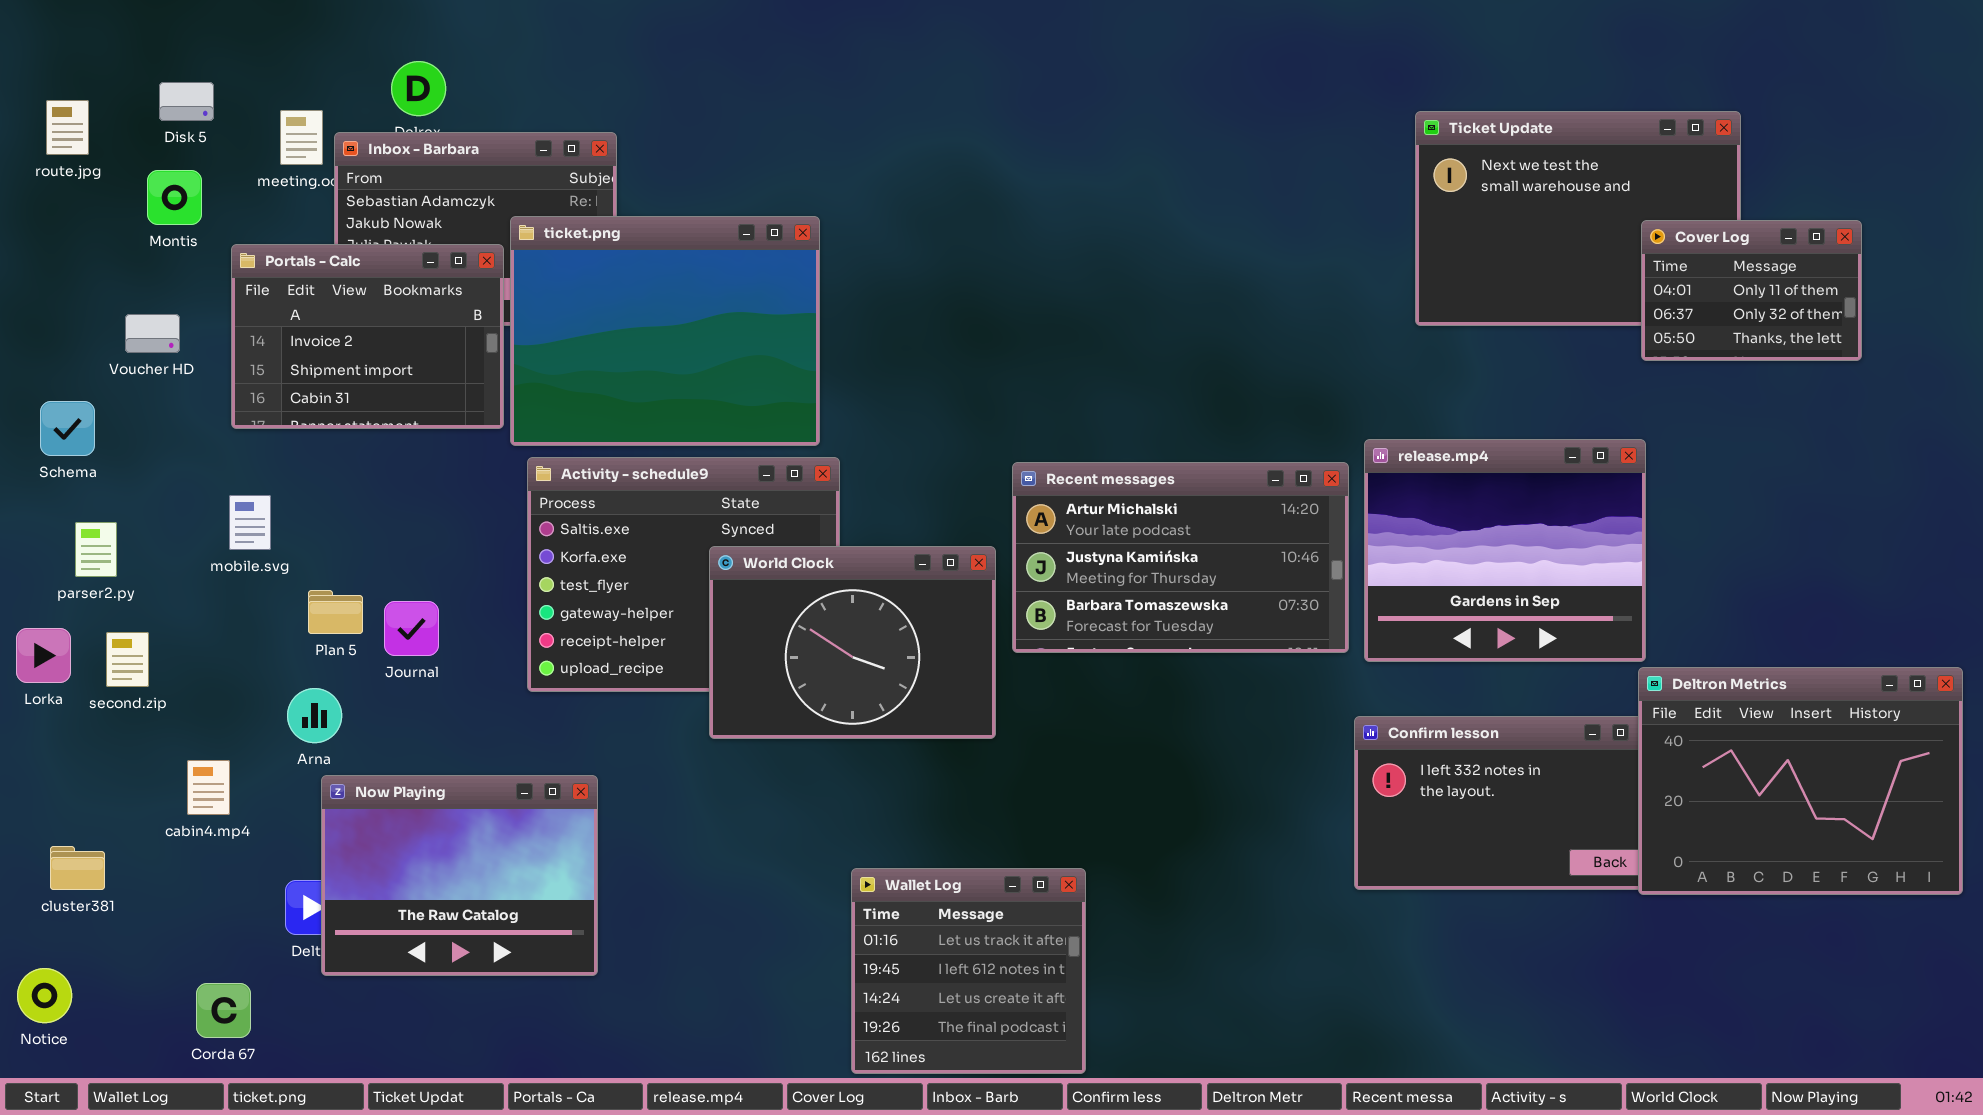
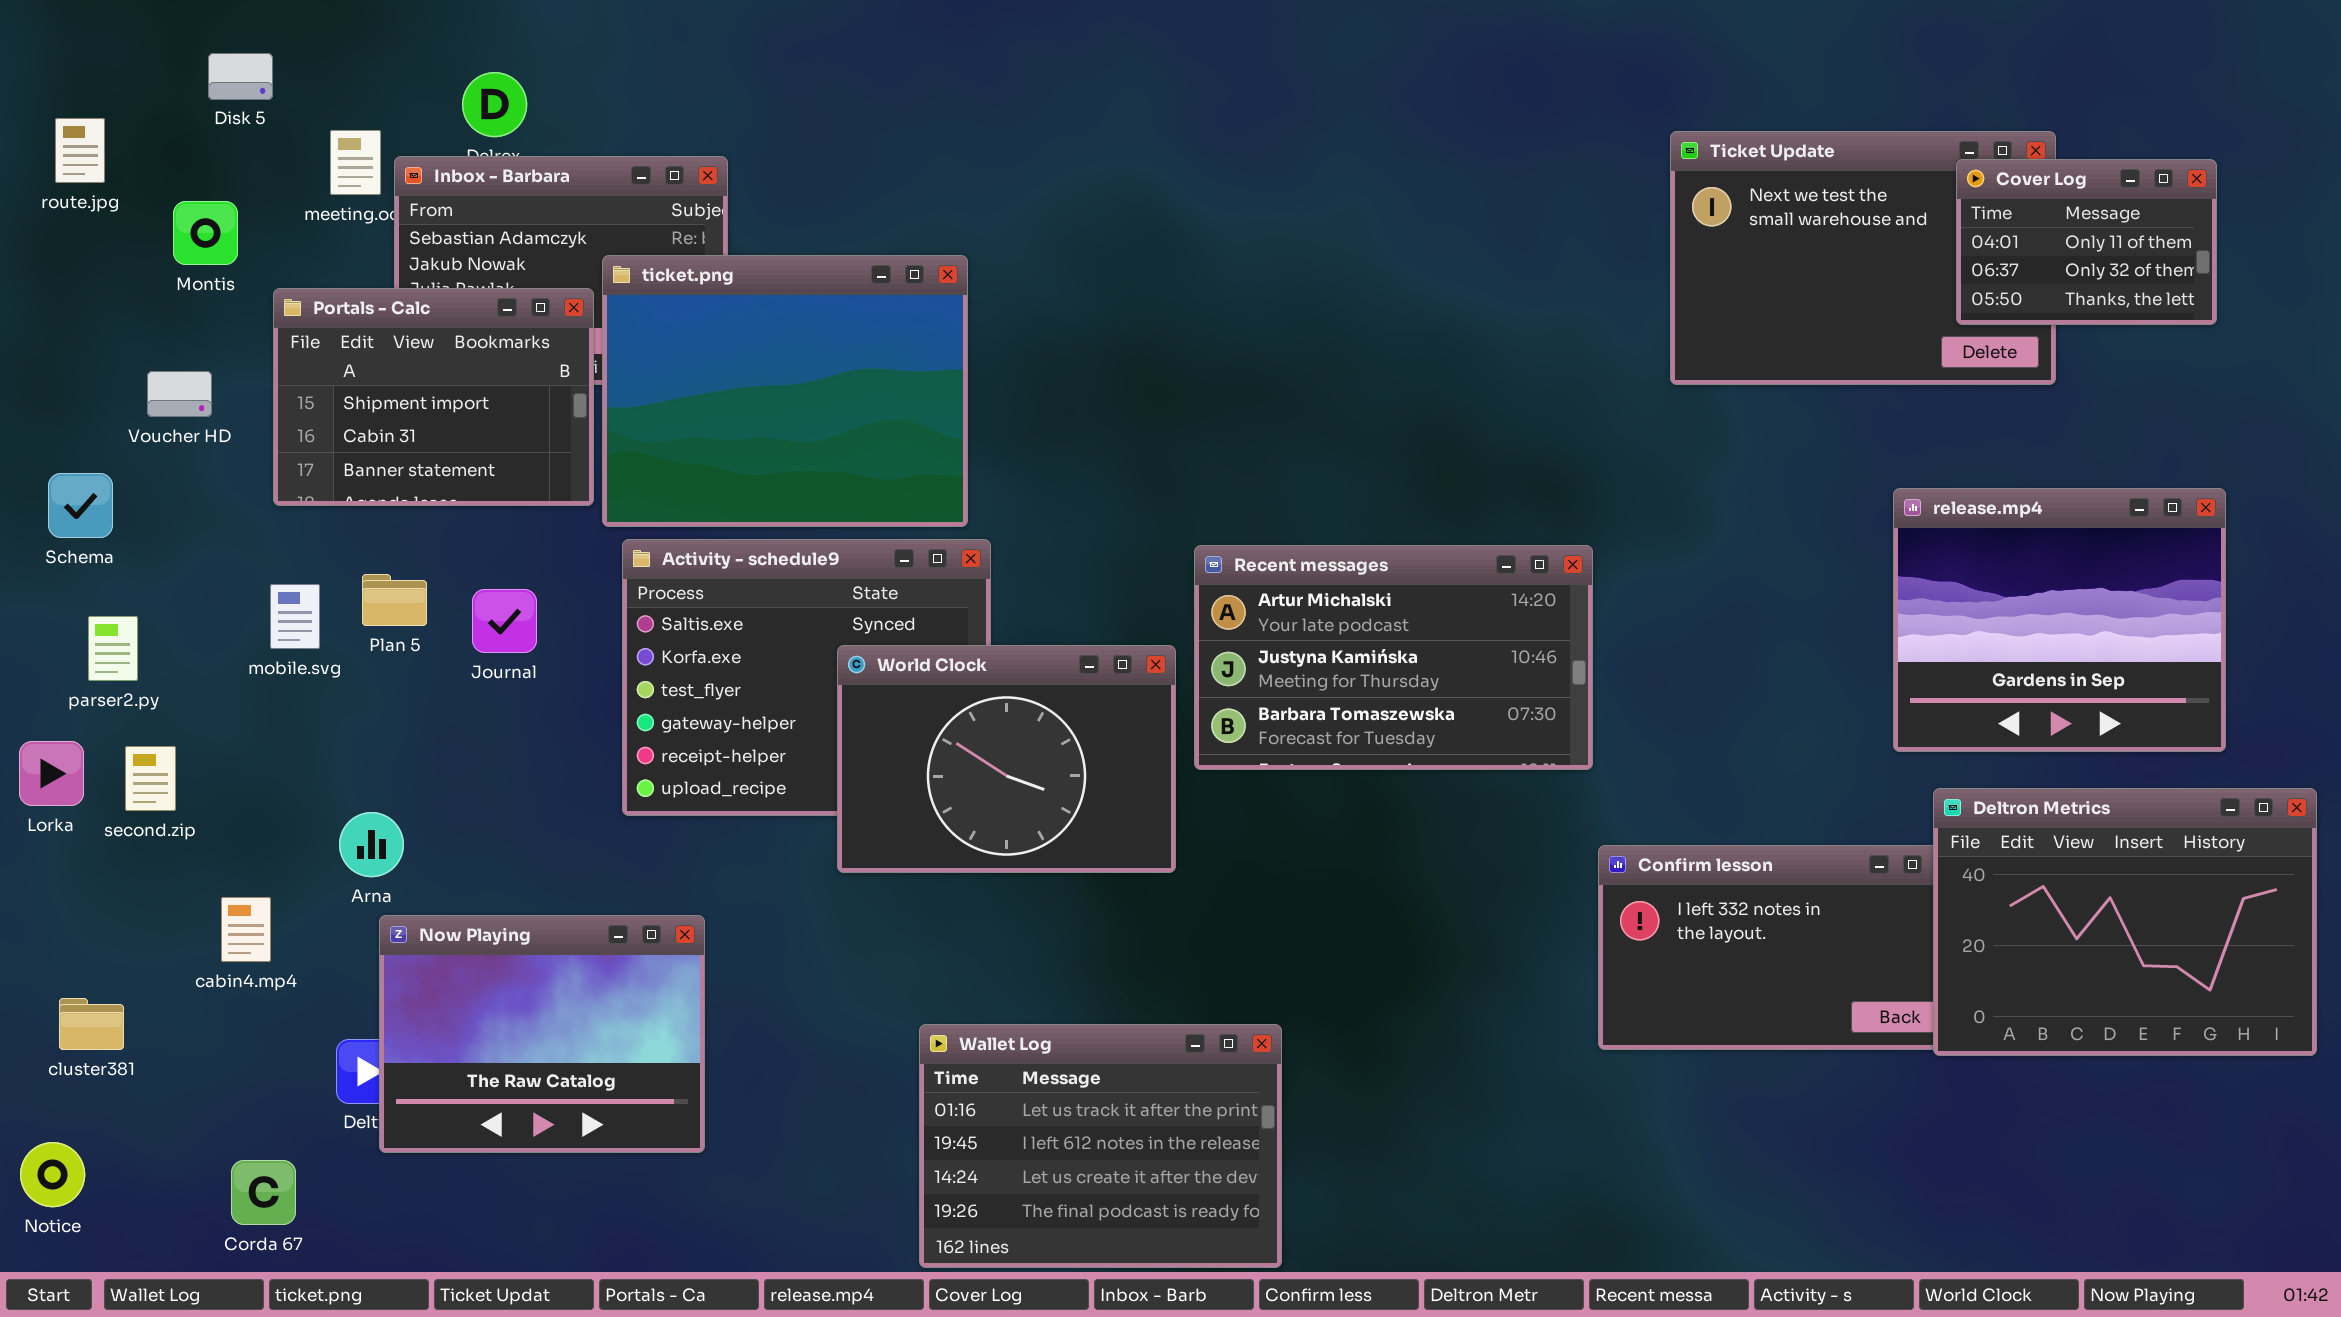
Disk 5: [159,82,214,121] -> [208,53,273,100], moved
Cover Log: [1641,220,1862,361] -> [1956,159,2217,325], moved
Portals - Calc: [231,244,504,429] -> [273,288,594,506], scrolled down 1 row
release.mp4: [1364,439,1646,662] -> [1893,488,2226,752], moved
Plan 5: [308,590,363,634] -> [362,574,427,626], moved
Journal: [384,601,439,656] -> [472,589,537,653], moved
Wallet Log: [851,868,1086,1074] -> [919,1024,1282,1268], resized

